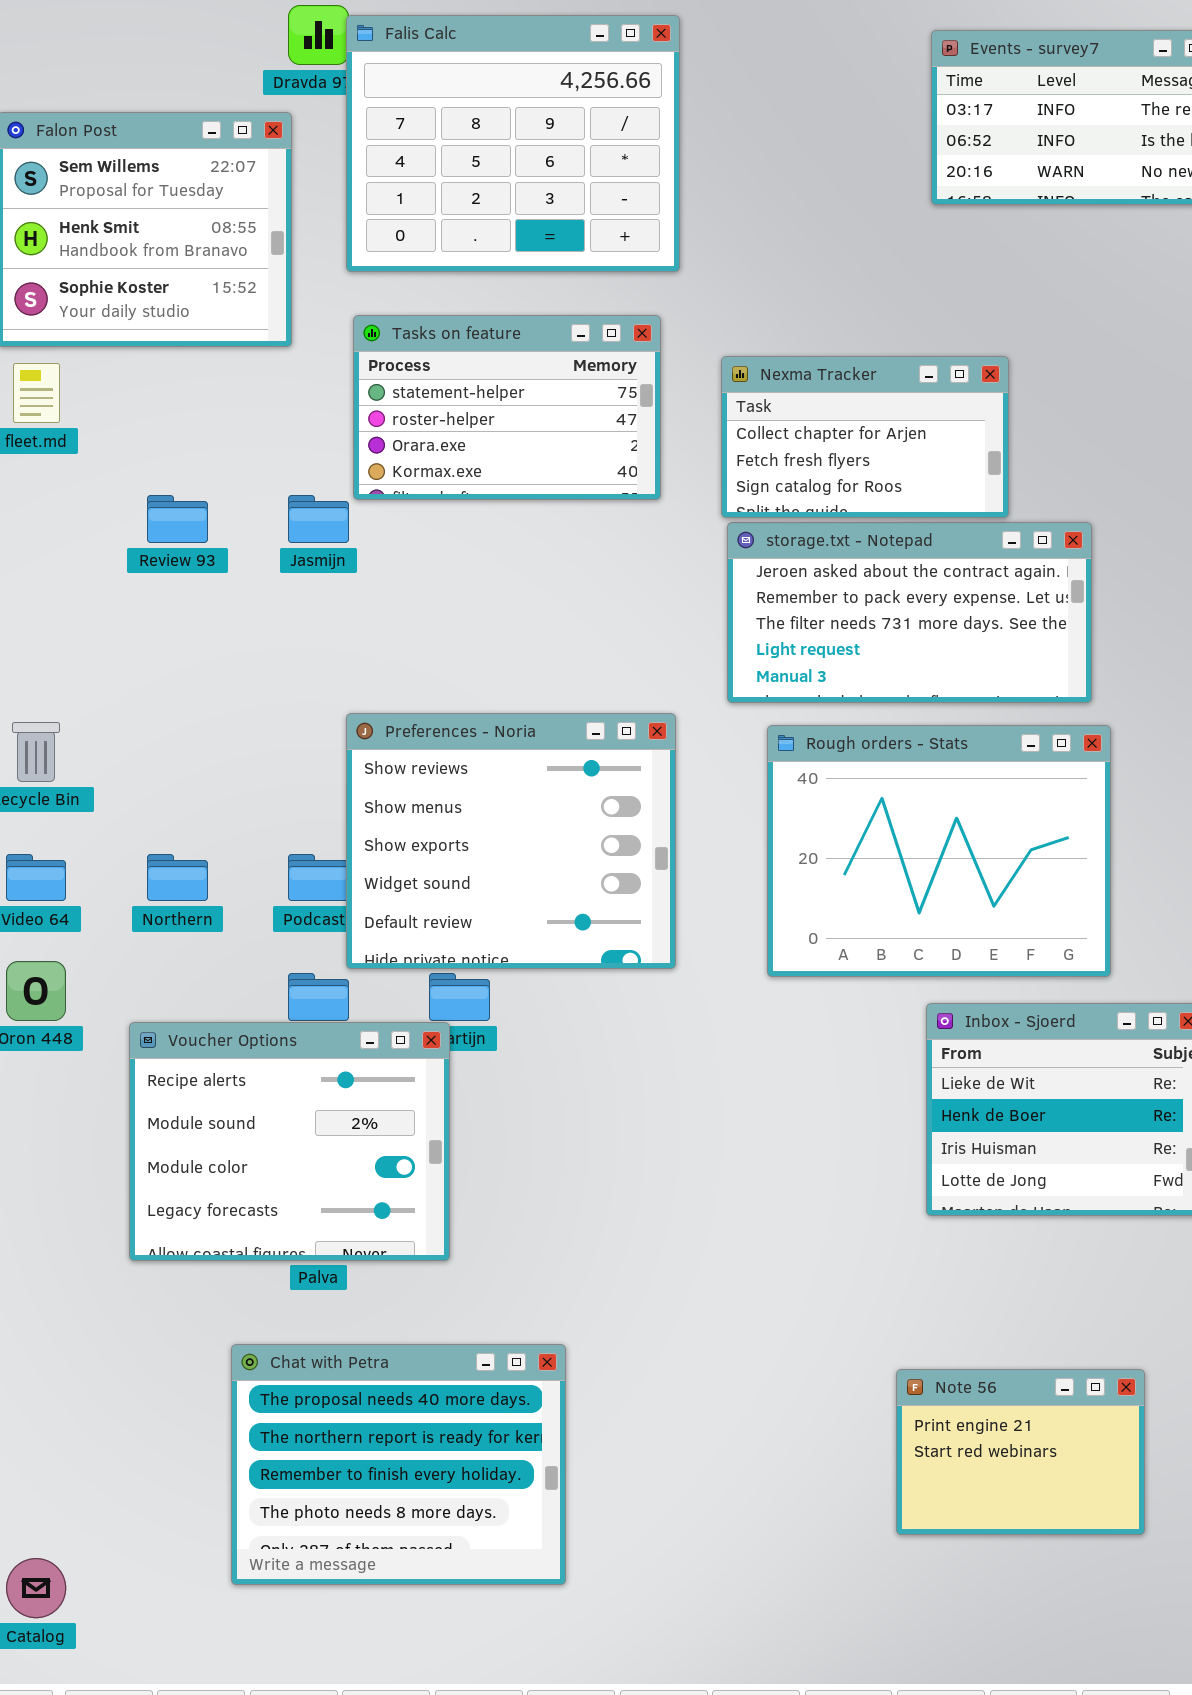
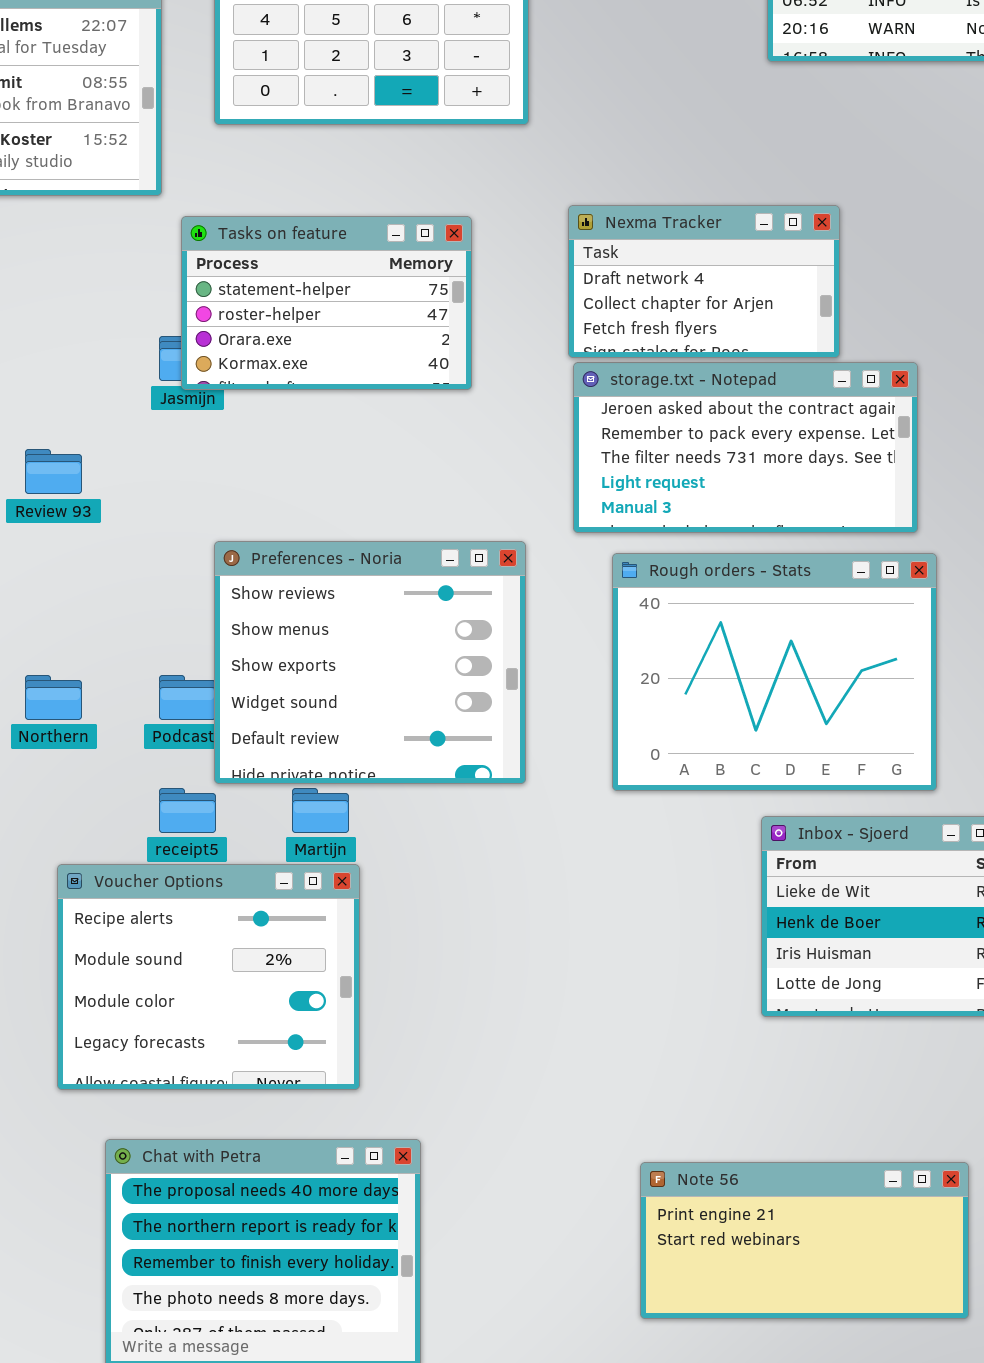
Tasks on feature: [353,315,661,500] -> [181,216,472,390], moved
Nexma Tracker: [721,356,1009,518] -> [568,205,840,358], scrolled up 1 row
Review 93: [147,495,208,543] -> [25,449,82,494], moved
Voucher Options: [129,1022,450,1261] -> [57,864,360,1090], moved
Note 56: [896,1369,1145,1535] -> [640,1162,969,1319], resized

